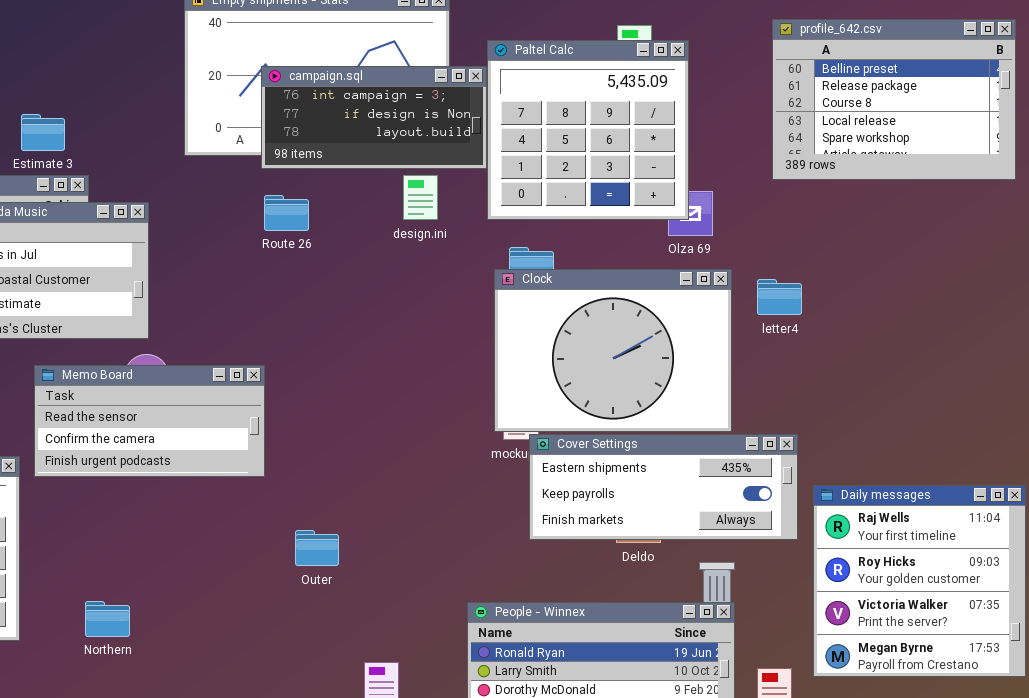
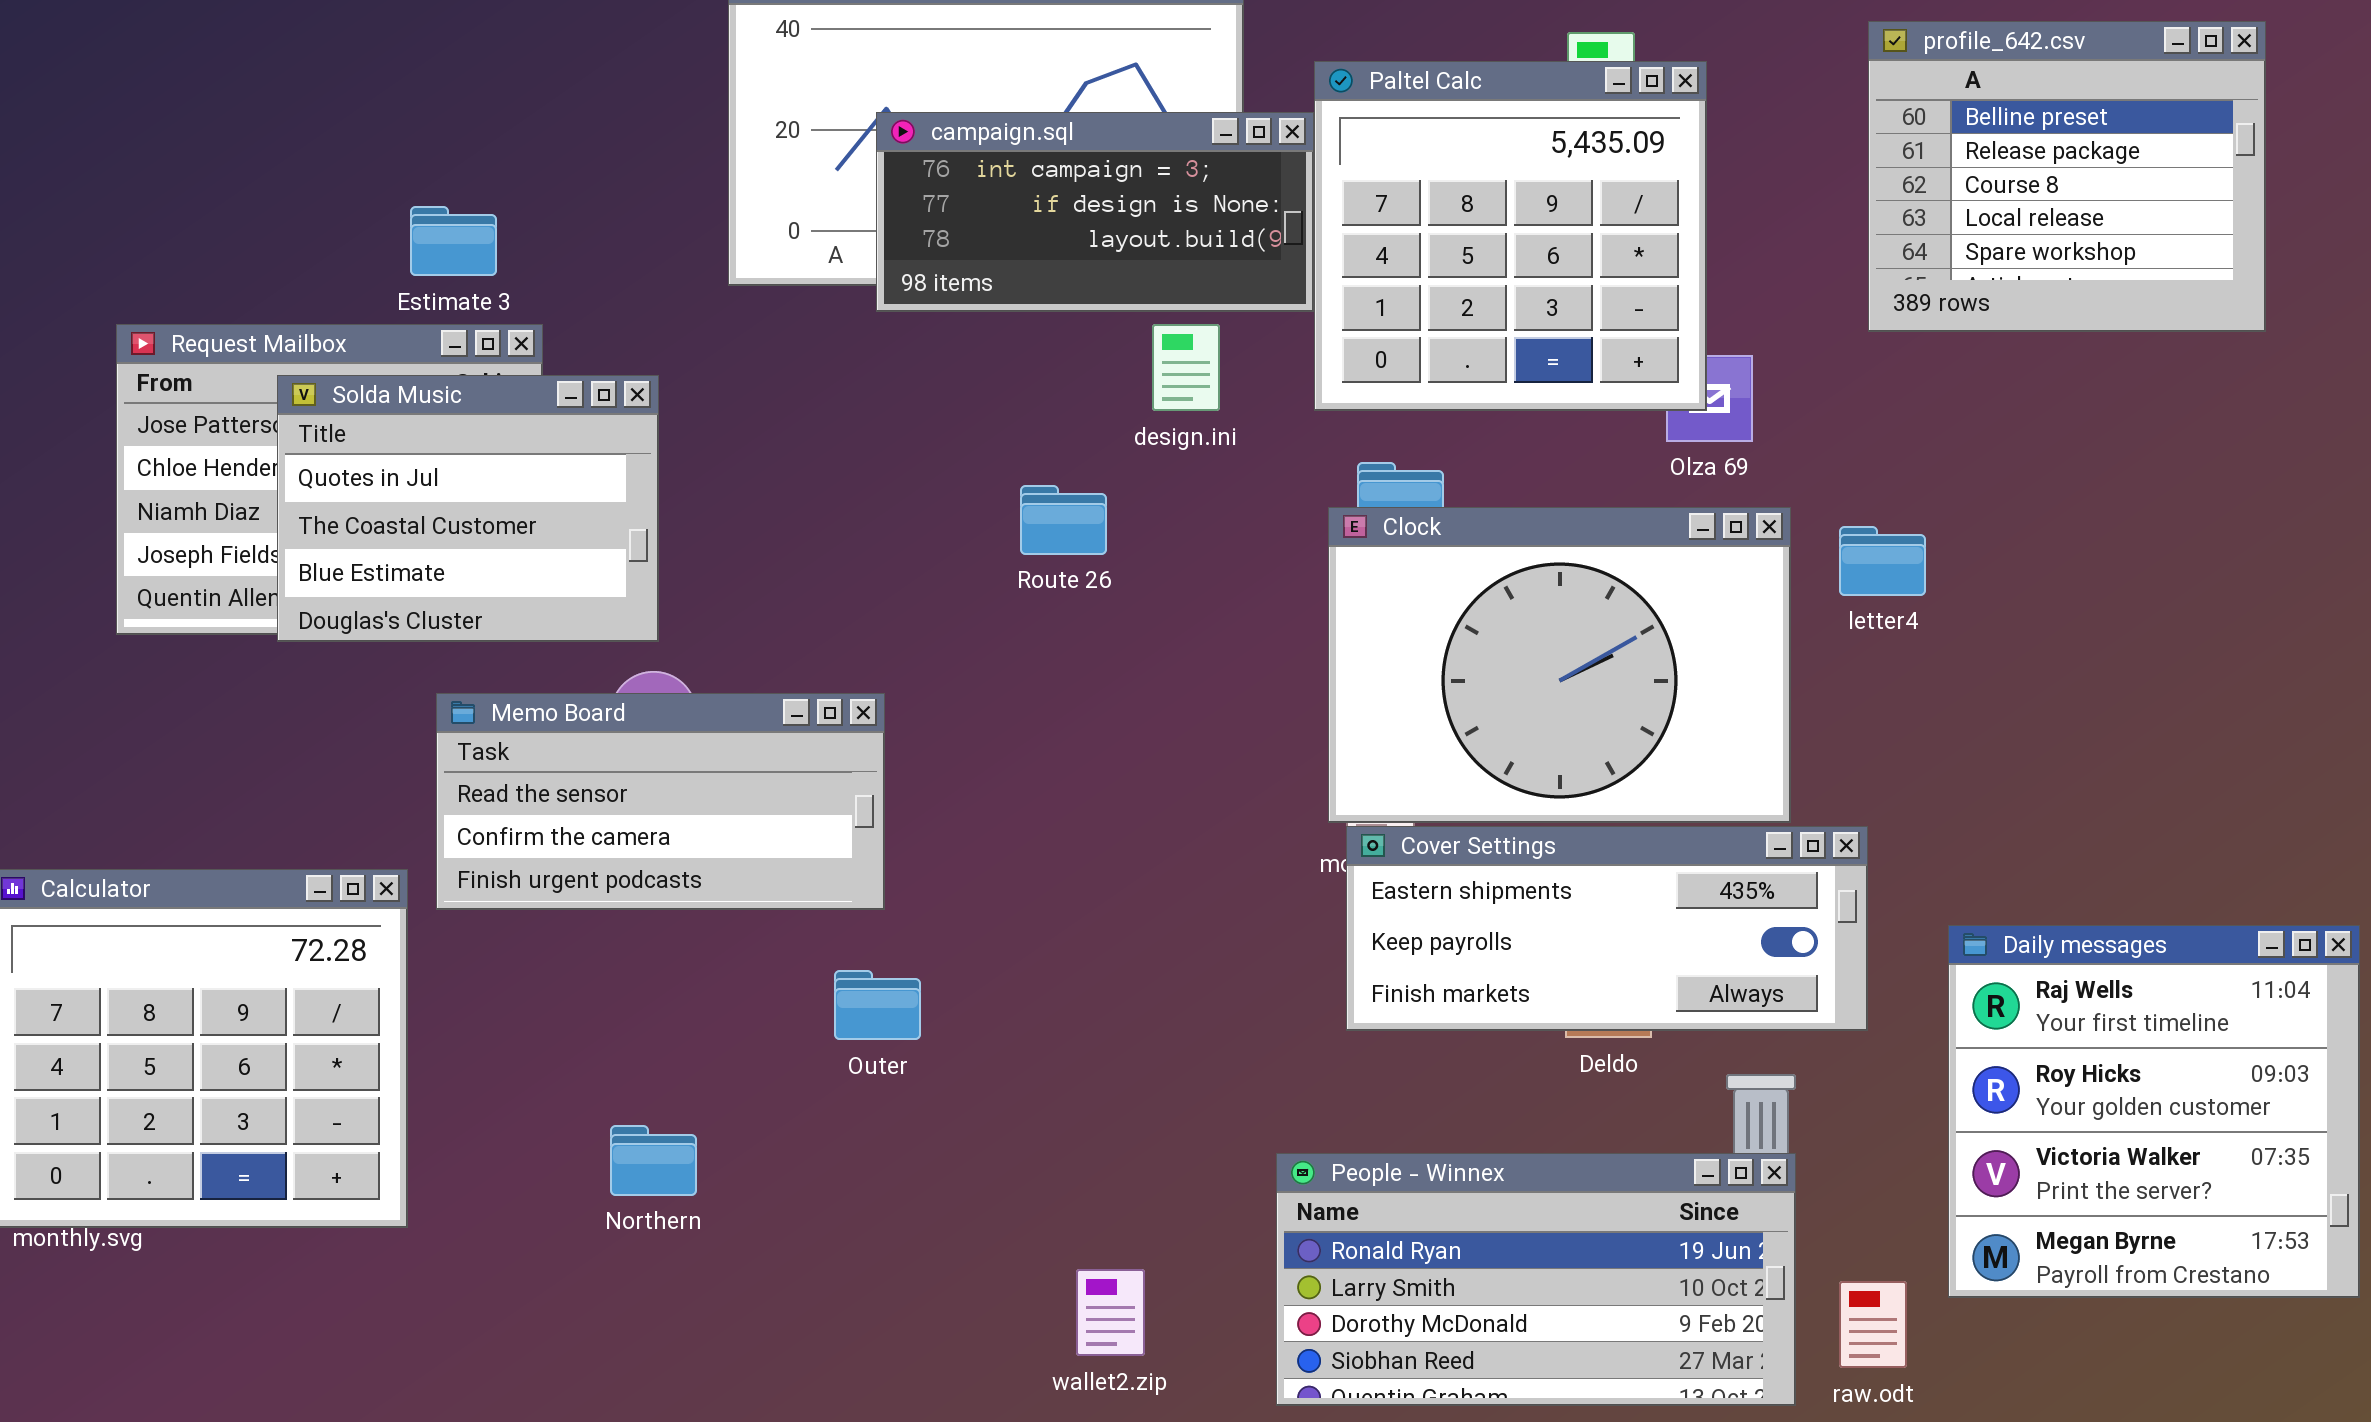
profile_642.csv: [772,19,1016,180] -> [1868,21,2266,332], resized
Route 26: [264,195,309,231] -> [1020,485,1107,555], moved
Cover Settings: [529,434,798,540] -> [1346,826,1868,1031], moved
Outer: [295,530,339,566] -> [834,970,921,1040], moved
Northern: [85,601,130,637] -> [610,1125,697,1196], moved

